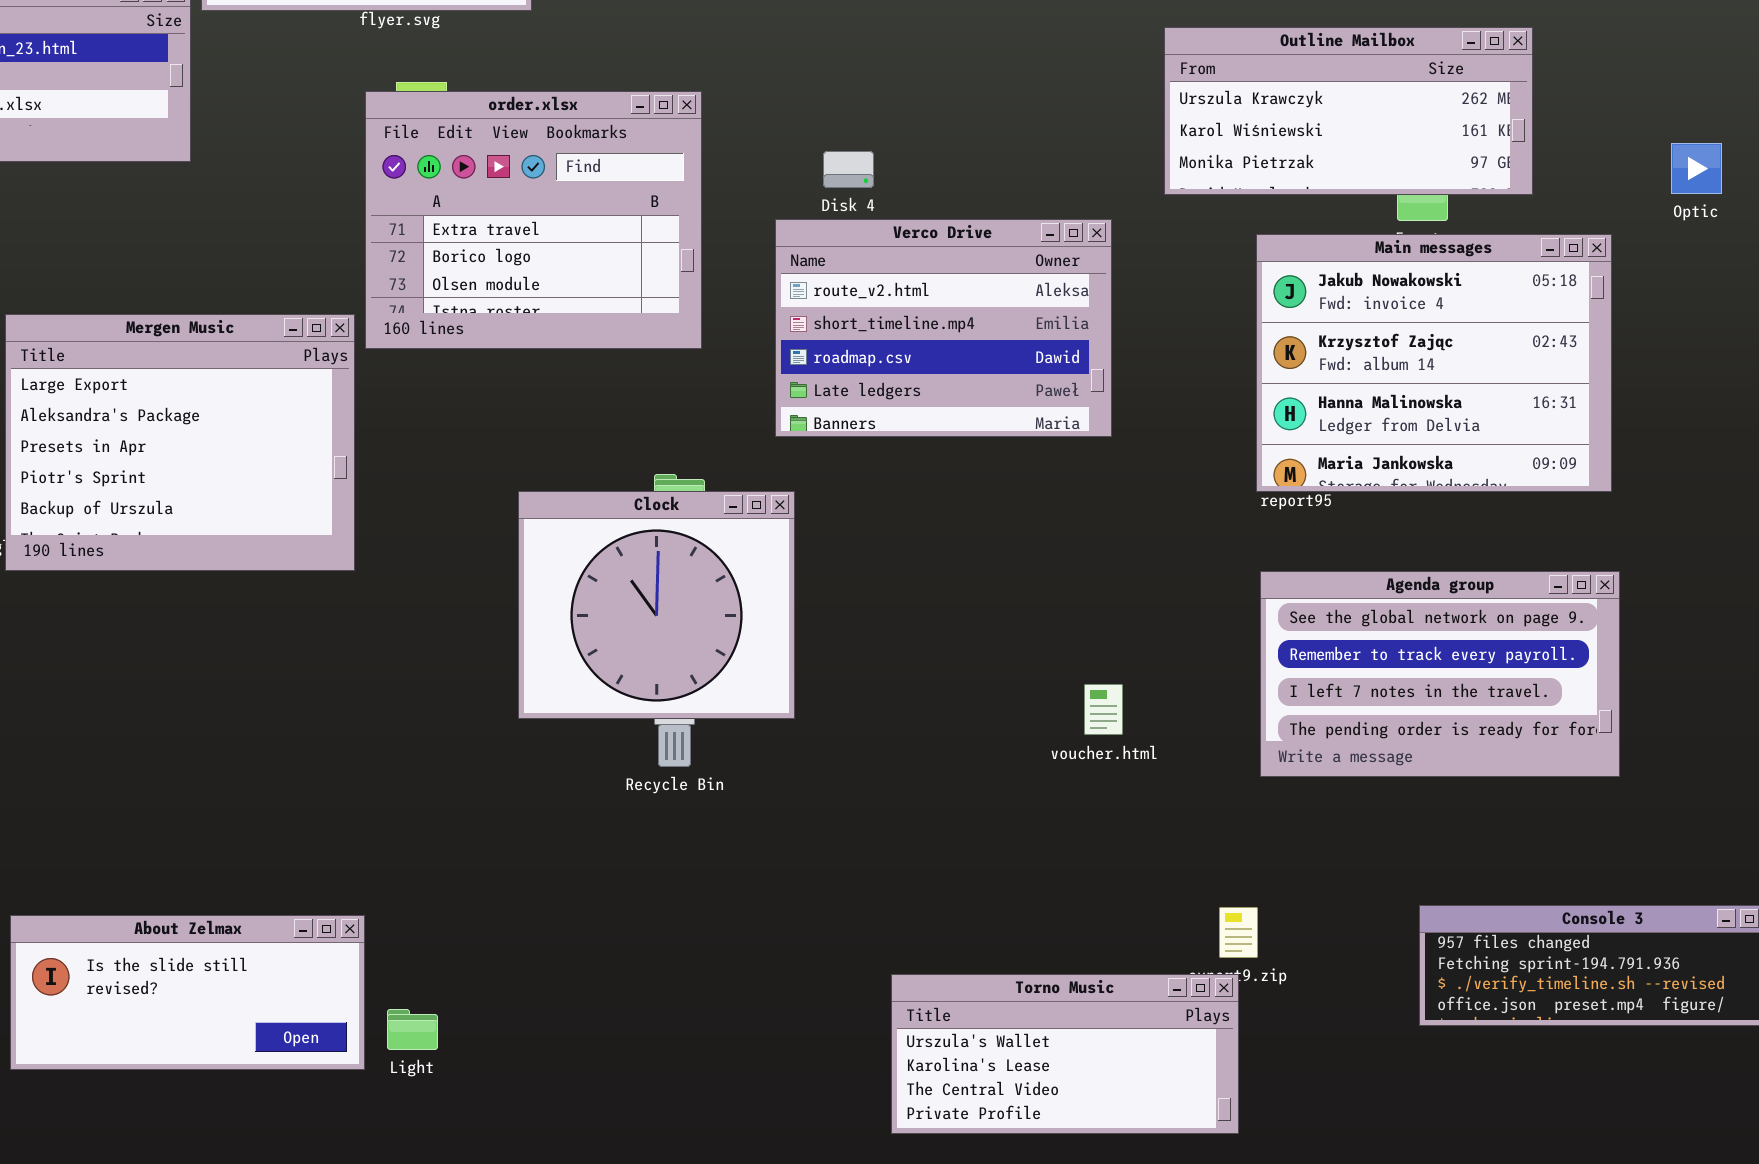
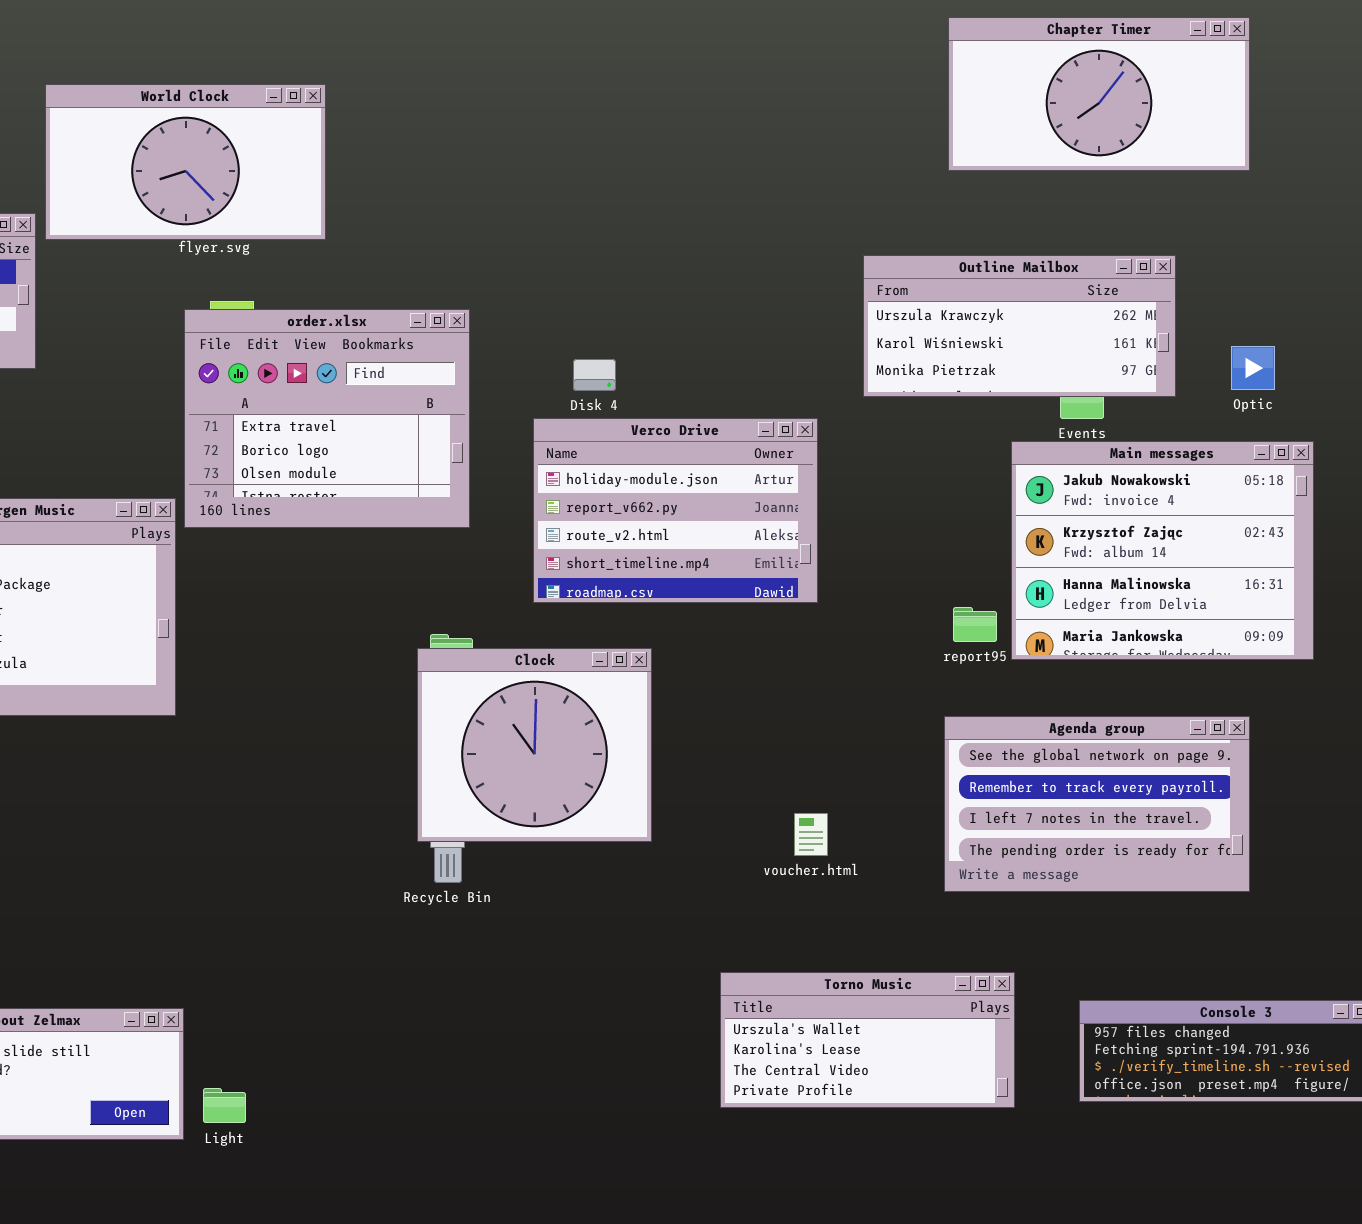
Optic: [1671,143,1722,194] -> [1231,346,1275,390], moved
Verco Drive: [775,219,1112,437] -> [533,418,818,603], scrolled up 2 rows
Main messages: [1256,234,1612,492] -> [1011,441,1314,660], moved
Clock: [518,491,795,719] -> [417,648,652,842], moved
Torno Music: [891,974,1239,1134] -> [720,972,1015,1108], moved

